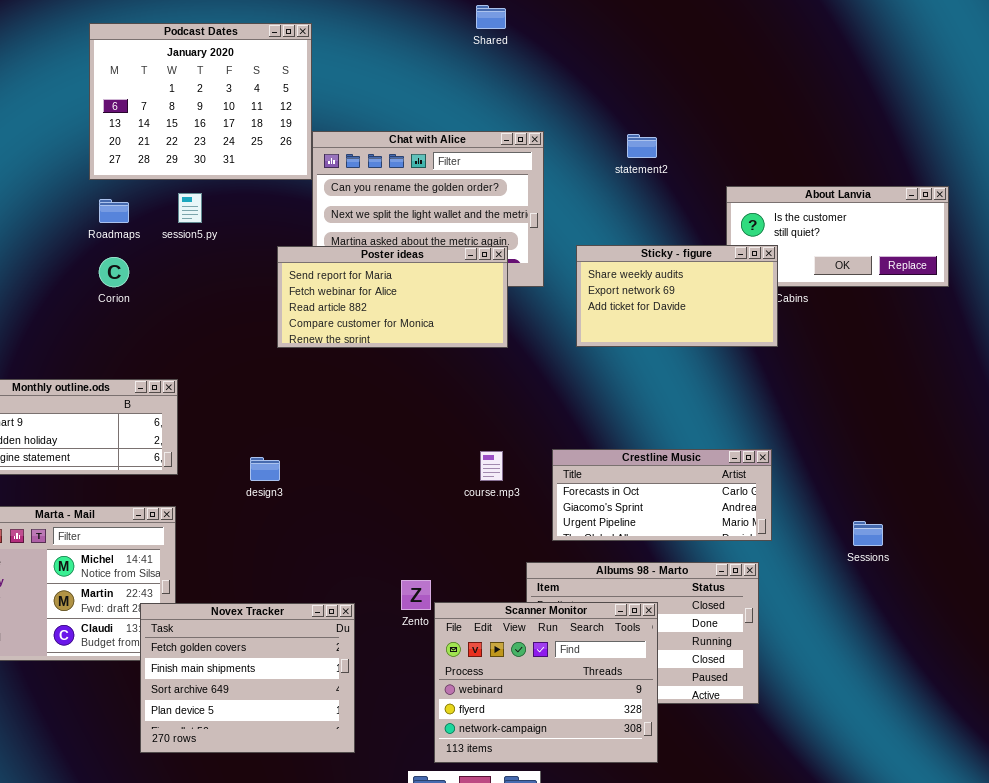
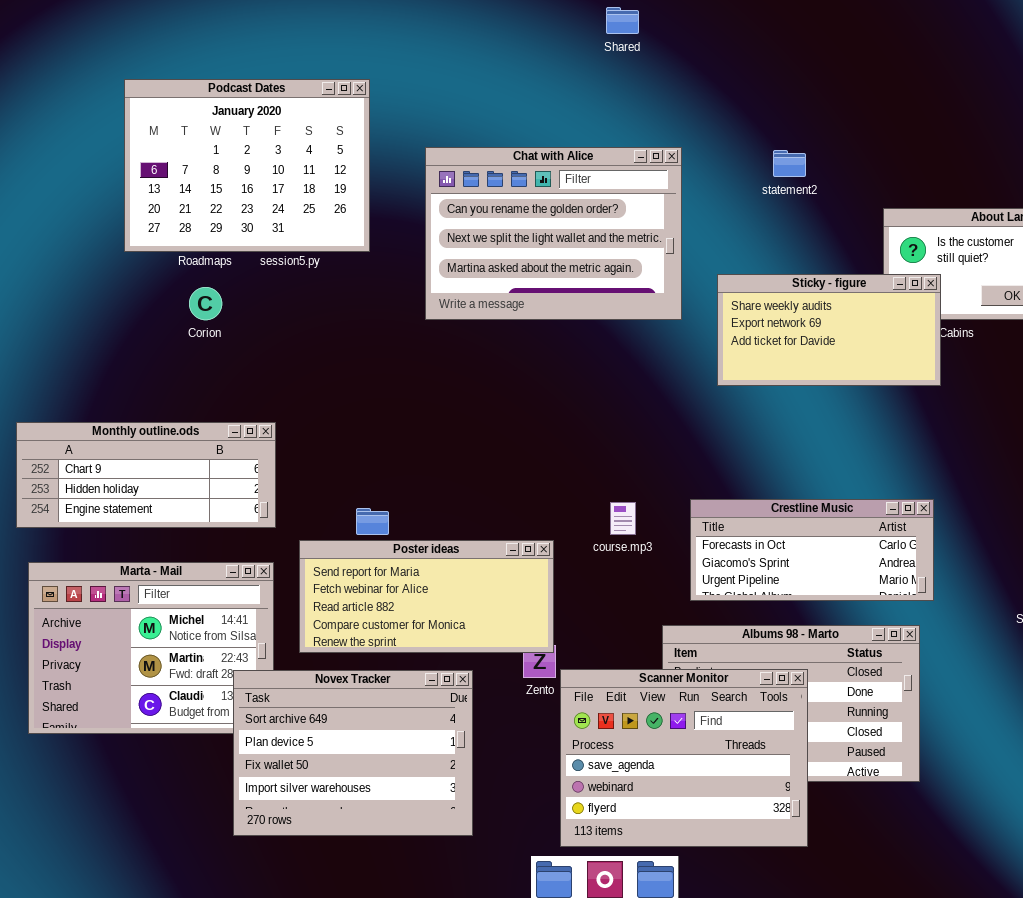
Podcast Dates: [89,23,312,180] -> [124,79,370,252], moved
Poster ideas: [277,246,508,348] -> [299,540,554,653], moved
Scanner Monitor: [434,602,658,763] -> [560,669,808,847], scrolled up 1 row
Novex Tracker: [140,603,355,753] -> [233,670,473,836], scrolled down 2 rows

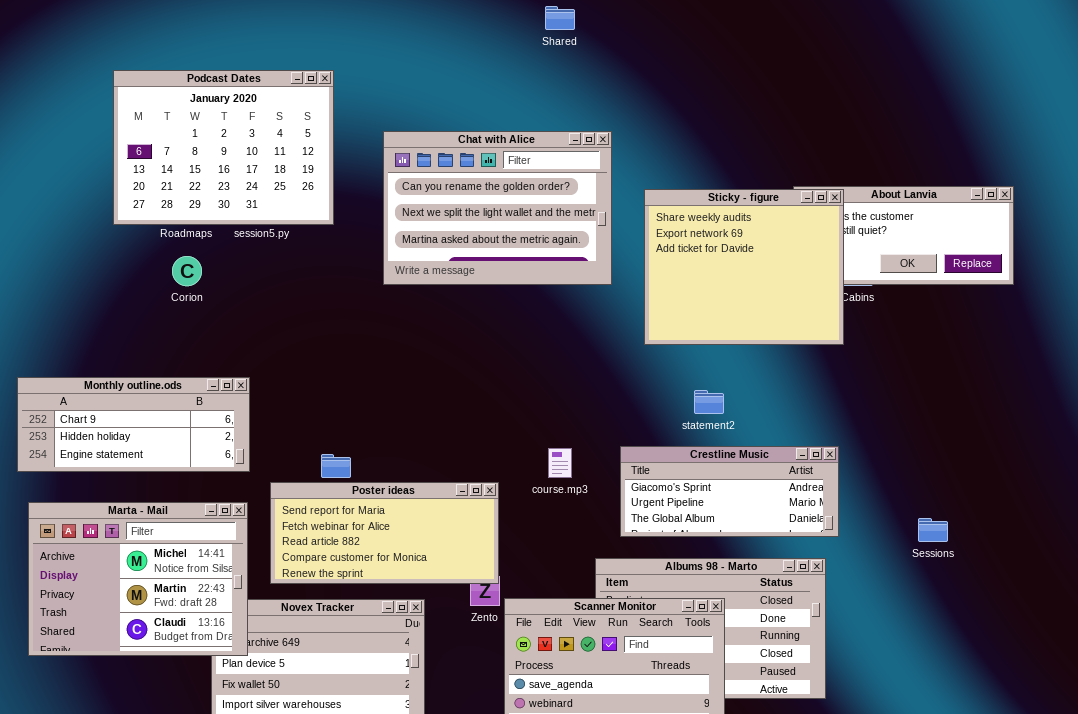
statement2: [773,150,806,177] -> [694,390,724,414], moved
Sticky - figure: [717,274,941,386] -> [644,189,844,345], resized
Crestline Music: [690,499,934,601] -> [620,446,839,537], scrolled down 1 row
Marta - Mail: [28,562,274,734] -> [28,502,248,656], raised

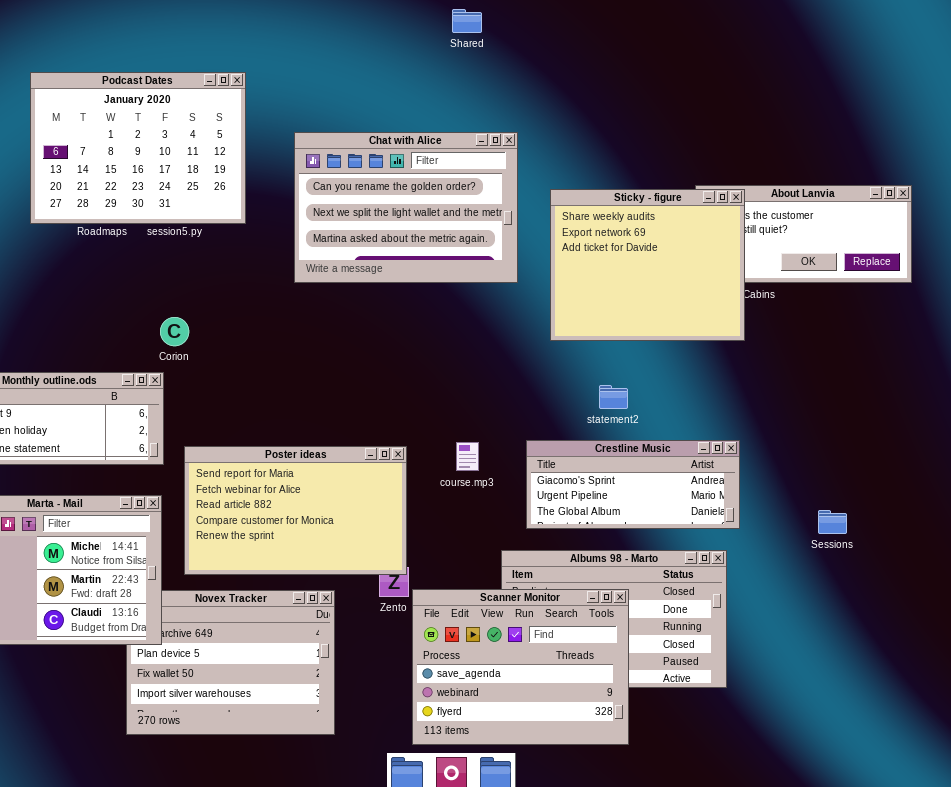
Corion: [172,256,202,286] -> [160,317,189,346], moved
Poster ideas: [270,482,499,584] -> [184,446,407,575], resized

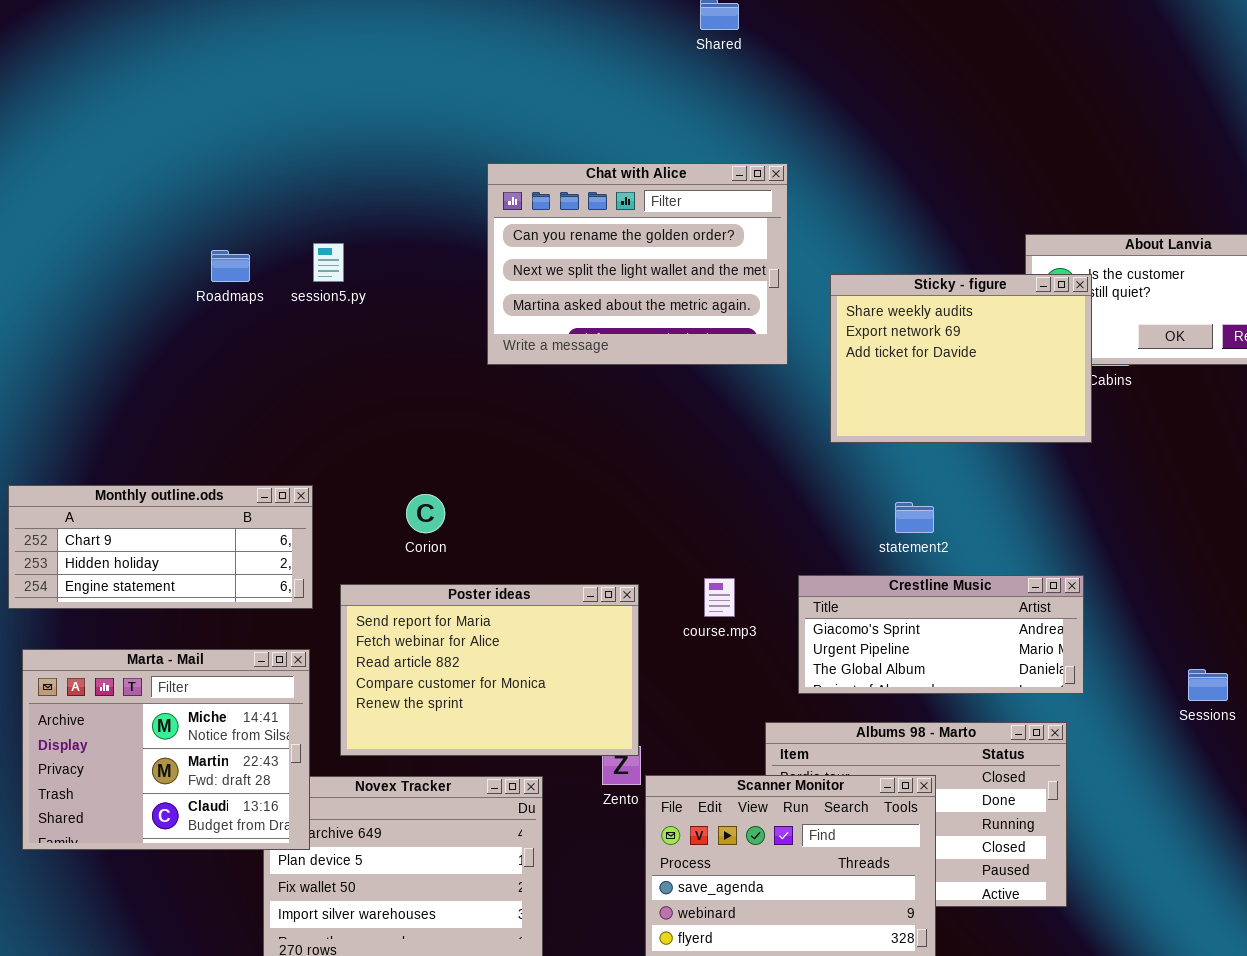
Podcast Dates: [30,72,246,224] -> none, closed
Sticky - figure: [550,189,745,341] -> [830,274,1092,443], resized
Corion: [160,317,189,346] -> [406,494,445,533], moved

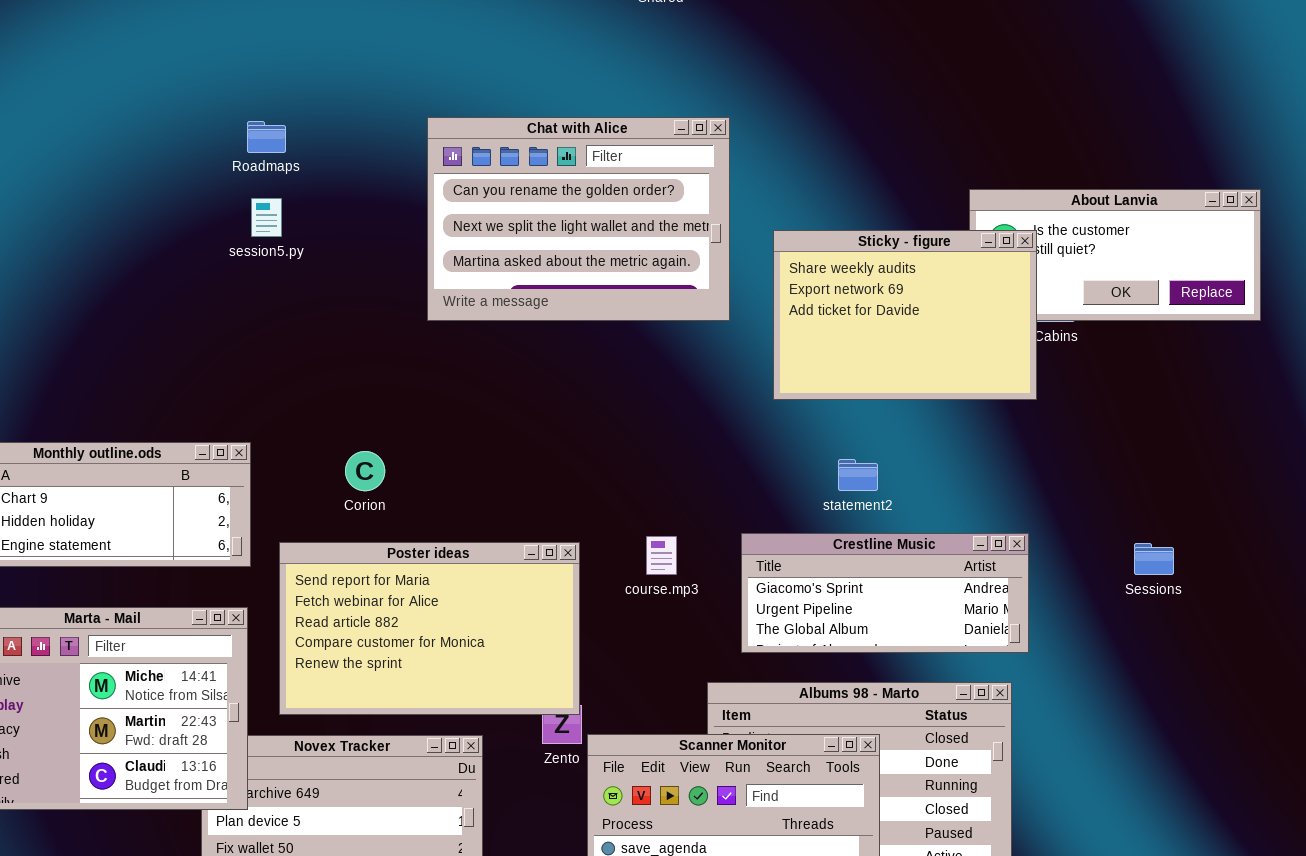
Roadmaps: [211,250,250,282] -> [247,121,286,153], moved
Sessions: [1188,669,1228,701] -> [1134,543,1174,575], moved

